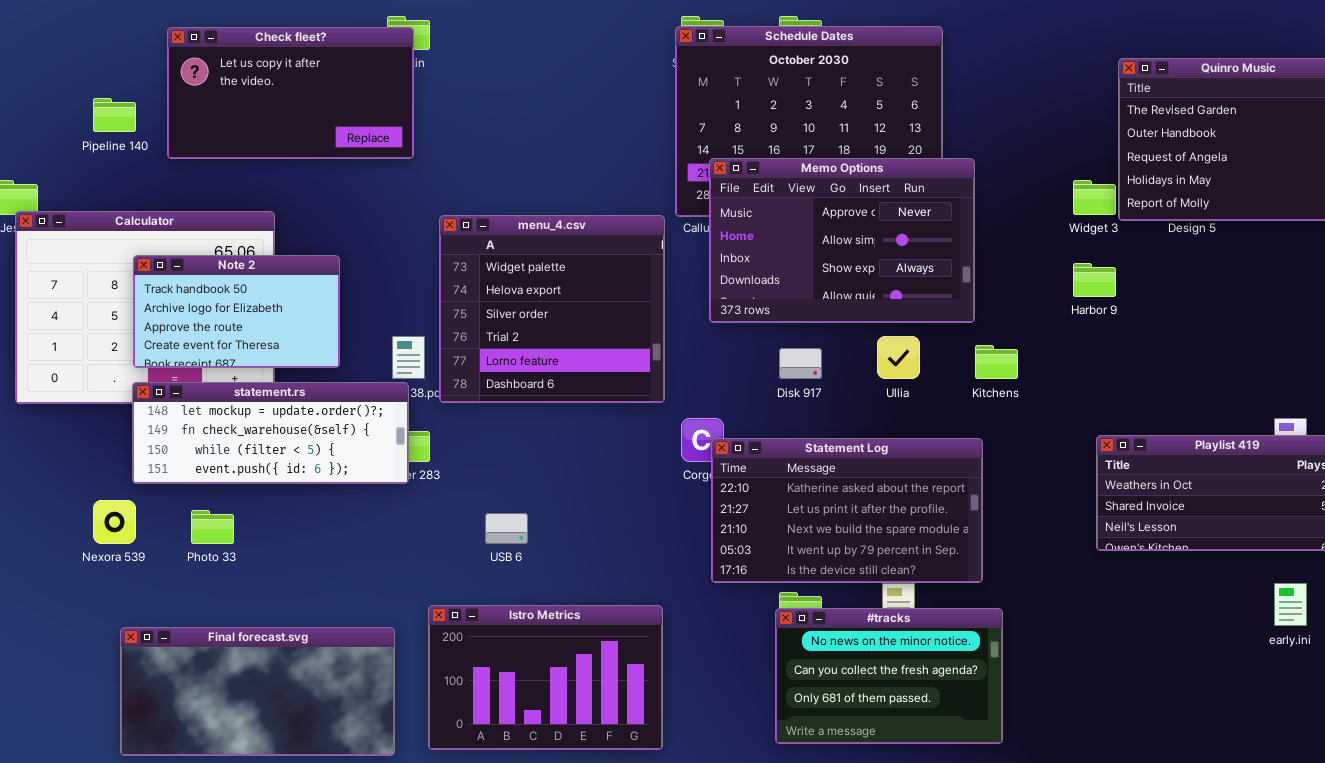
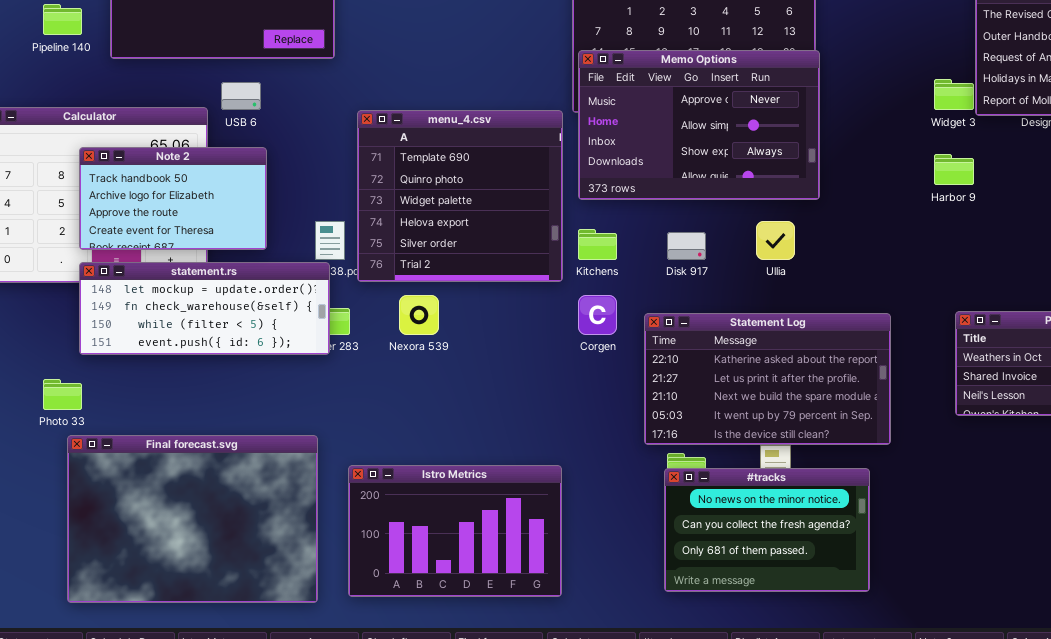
Memo Options: [709,158,975,323] -> [578,50,820,200], moved
menu_4.csv: [439,215,665,403] -> [357,110,563,282], scrolled up 2 rows
Kitchens: [975,345,1018,379] -> [578,229,617,260], moved
Statement Log: [711,438,983,583] -> [644,313,891,445], moved
Nexora 539: [93,500,136,544] -> [399,295,439,335], moved
Photo 33: [191,510,234,544] -> [43,379,82,410], moved
USB 6: [485,513,528,544] -> [221,82,261,110], moved
Final forecast.svg: [120,627,395,756] -> [67,435,318,603], resized

